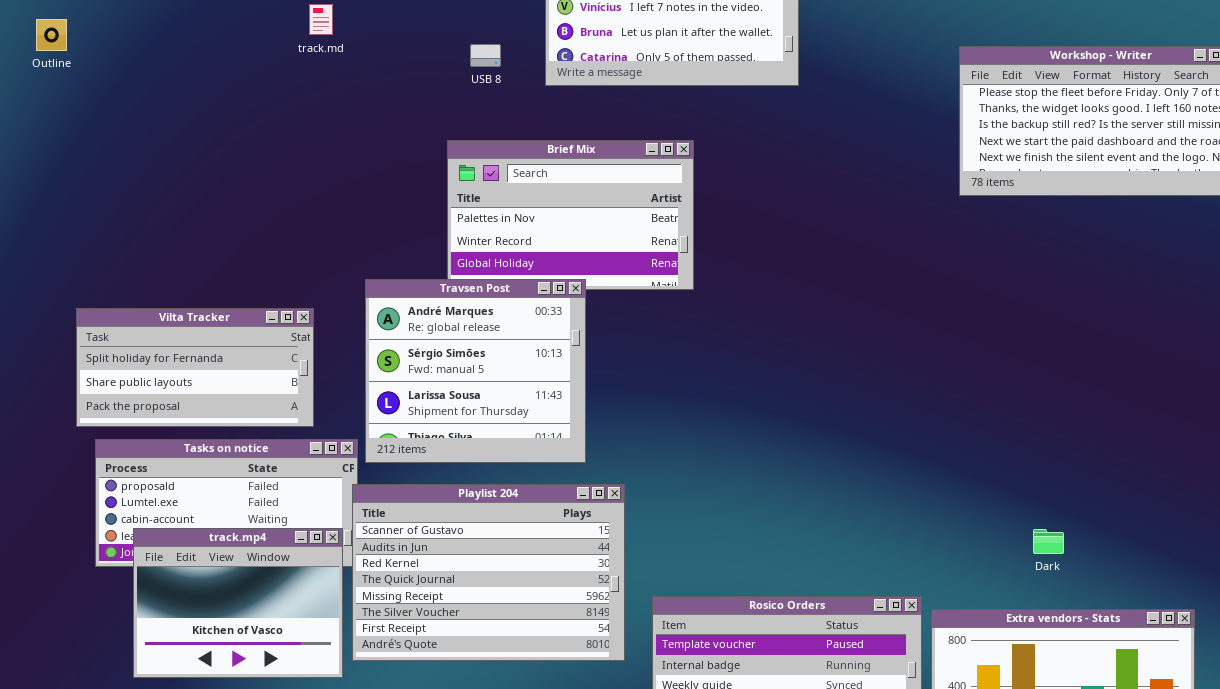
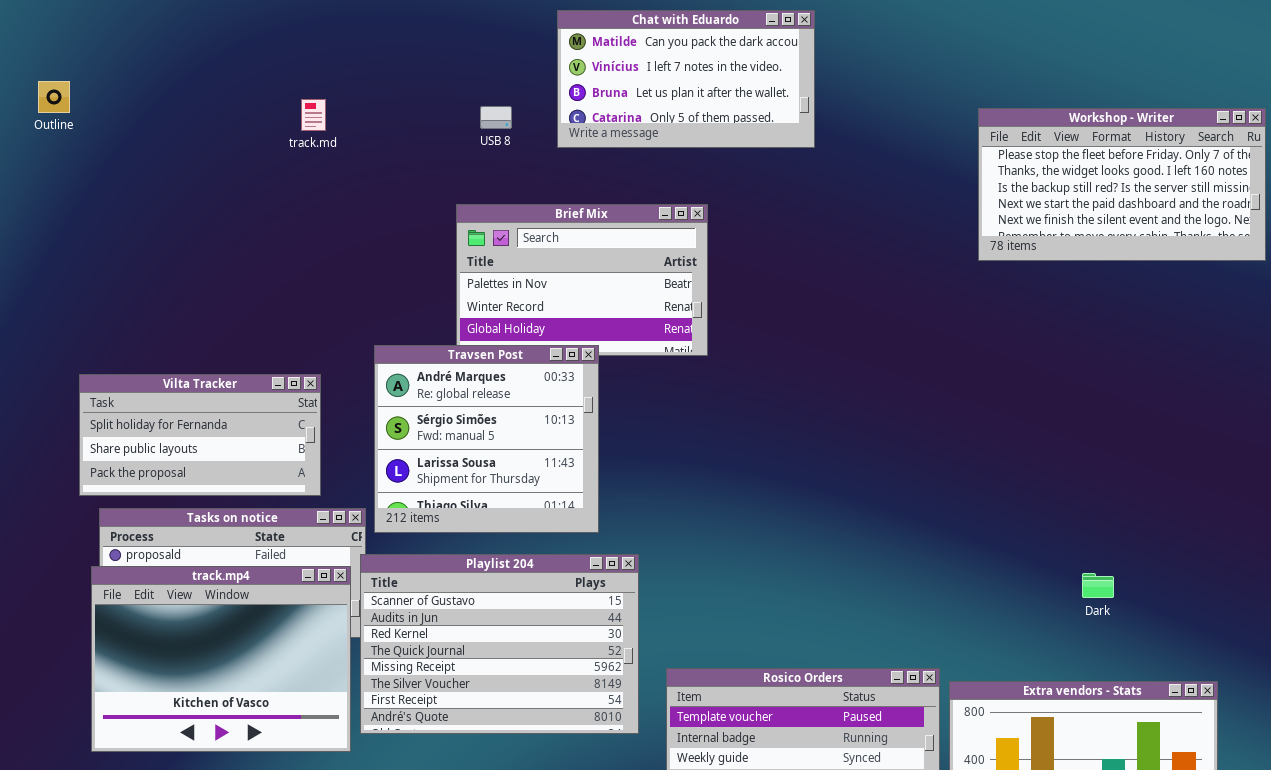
track.md: [309,4,333,35] -> [301,99,326,131], moved
track.mp4: [133,528,343,678] -> [91,566,351,752], resized
Dark: [1033,529,1064,554] -> [1082,573,1114,598], moved

